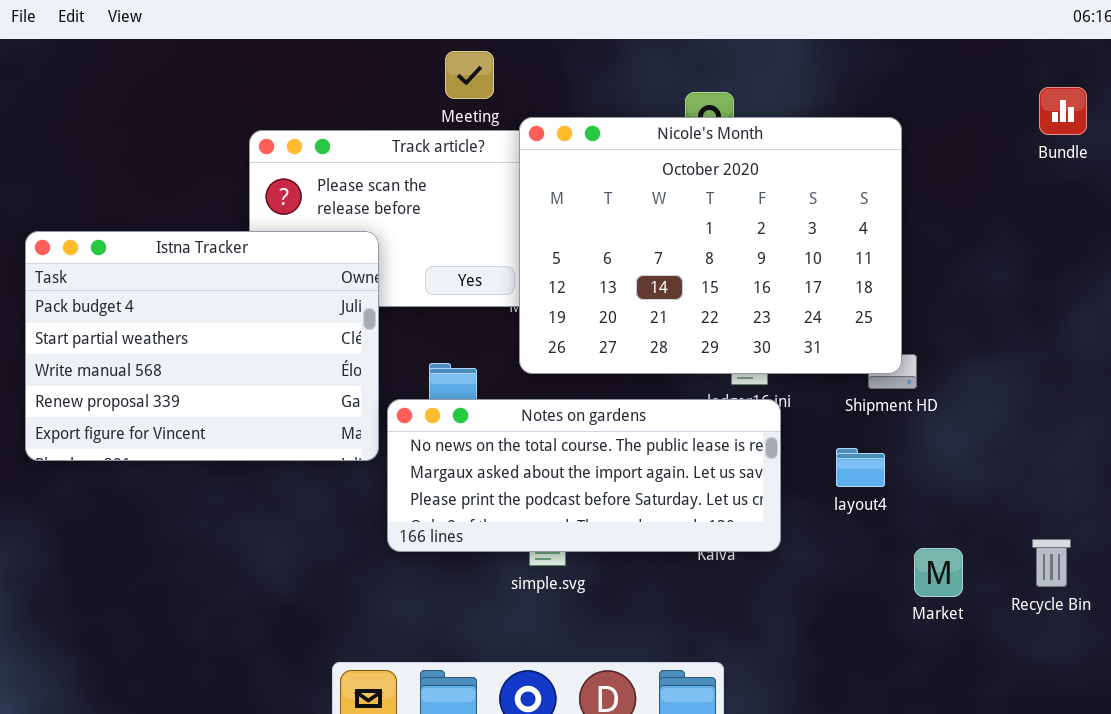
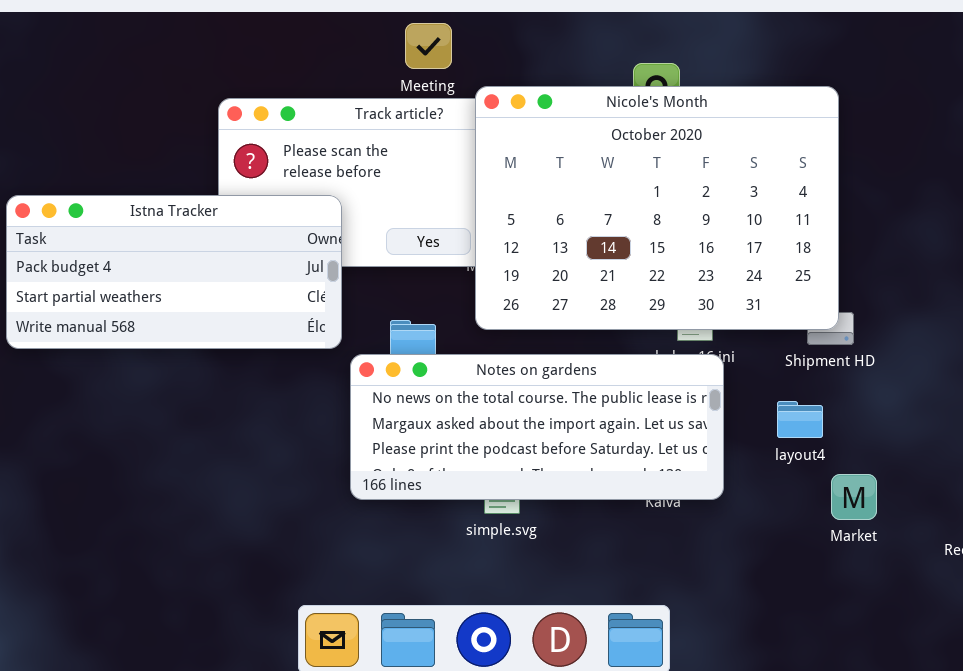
Istna Tracker: [25,231,379,461] -> [6,195,342,349], resized
Market: [914,548,963,597] -> [831,474,877,520], moved

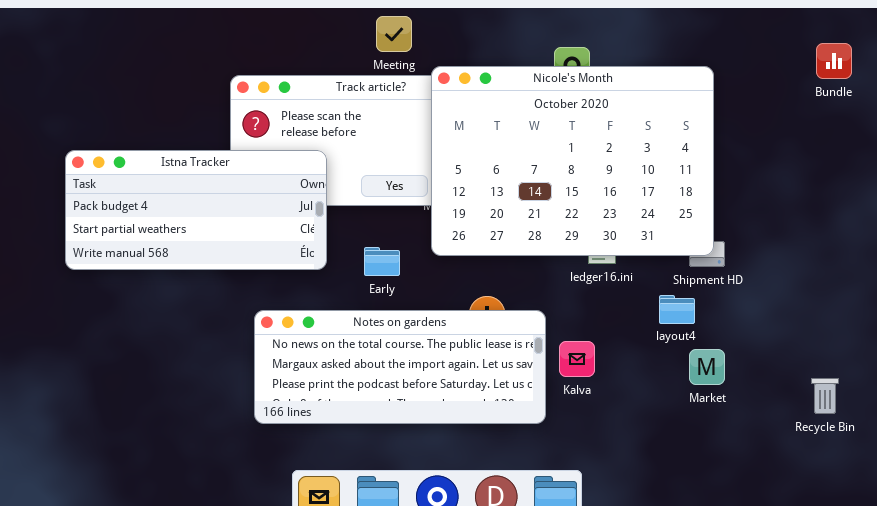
Notes on gardens: [350,354,724,500] -> [254,310,546,424], moved
layout4: [777,401,823,438] -> [659,295,695,324], moved
Market: [831,474,877,520] -> [689,349,725,385], moved

